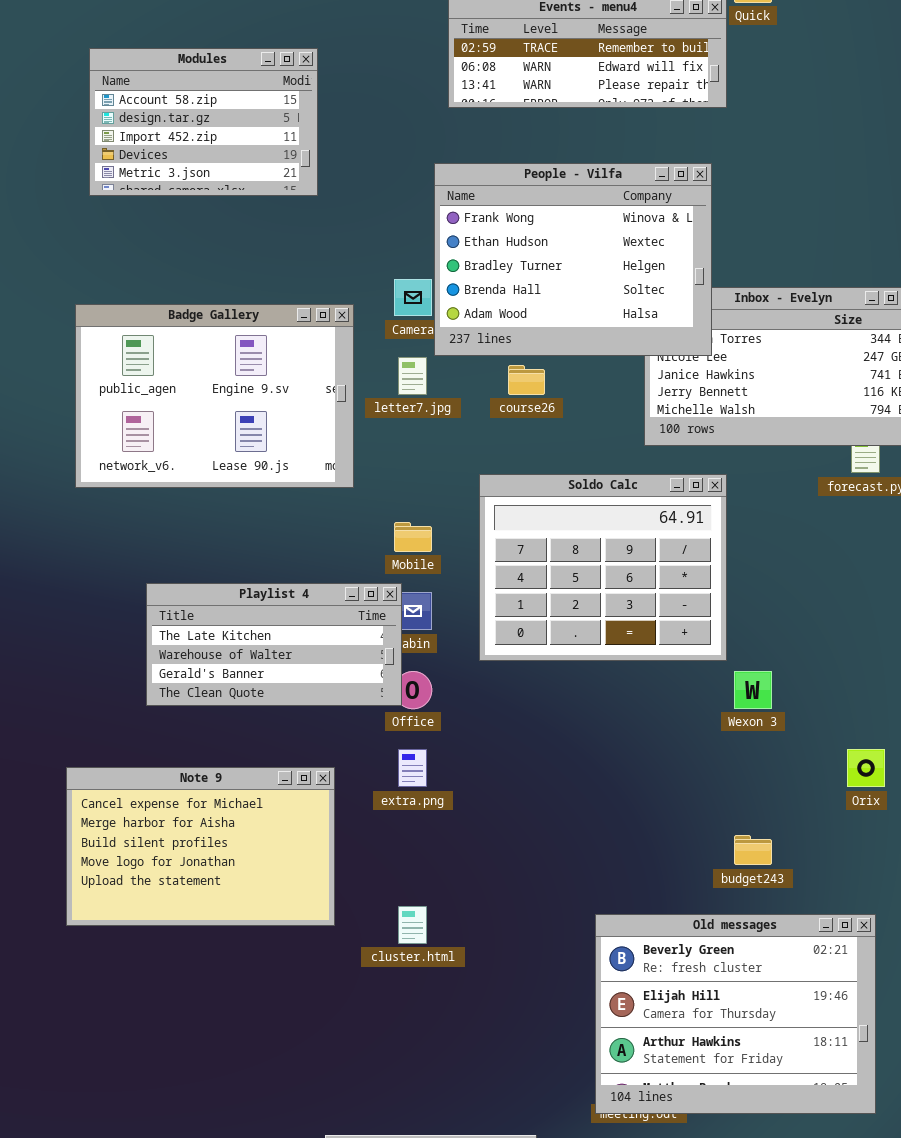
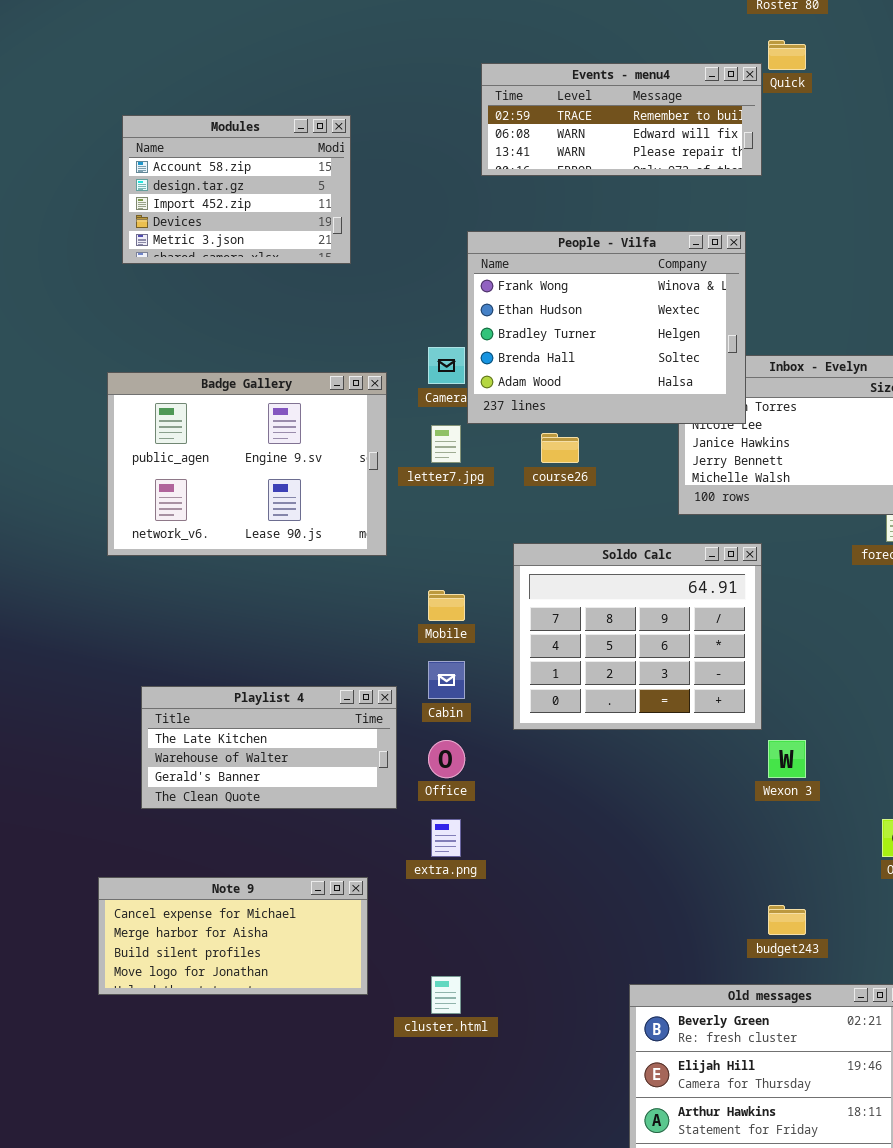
Playlist 4: [146,583,402,706] -> [141,686,397,809], moved
Note 9: [66,767,335,926] -> [98,877,368,995], resized

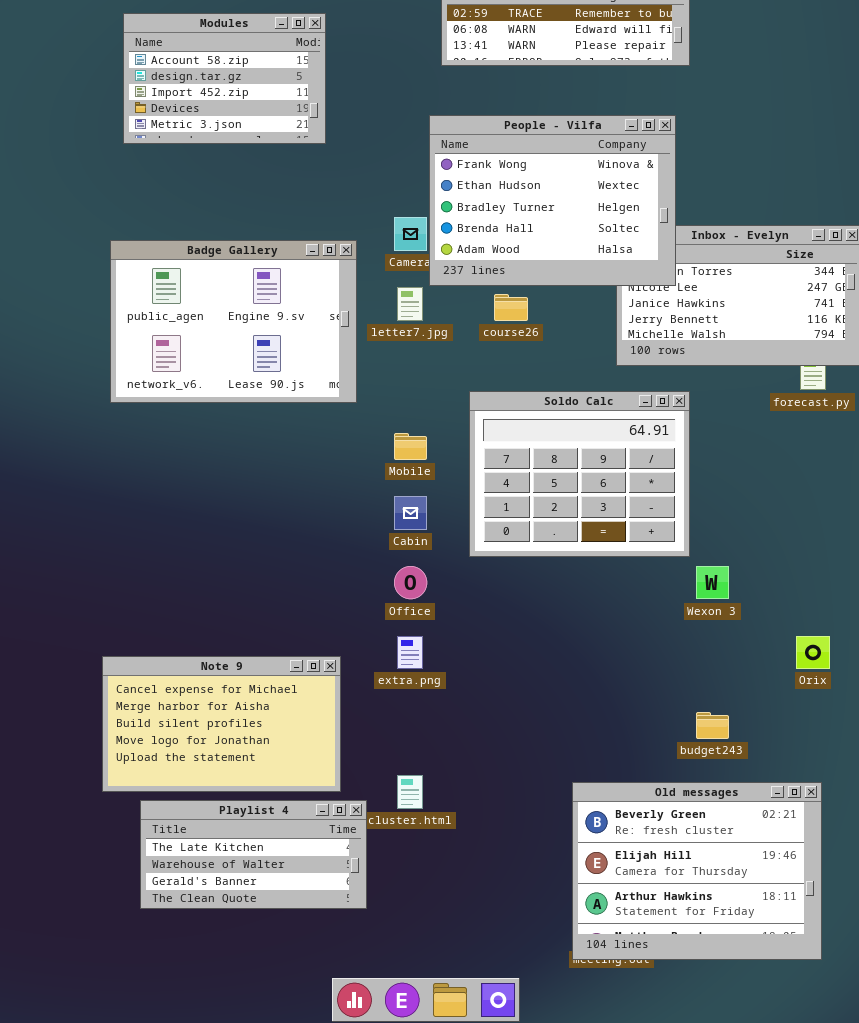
Playlist 4: [141,686,397,809] -> [140,800,367,909], moved
Note 9: [98,877,368,995] -> [102,656,341,792], resized

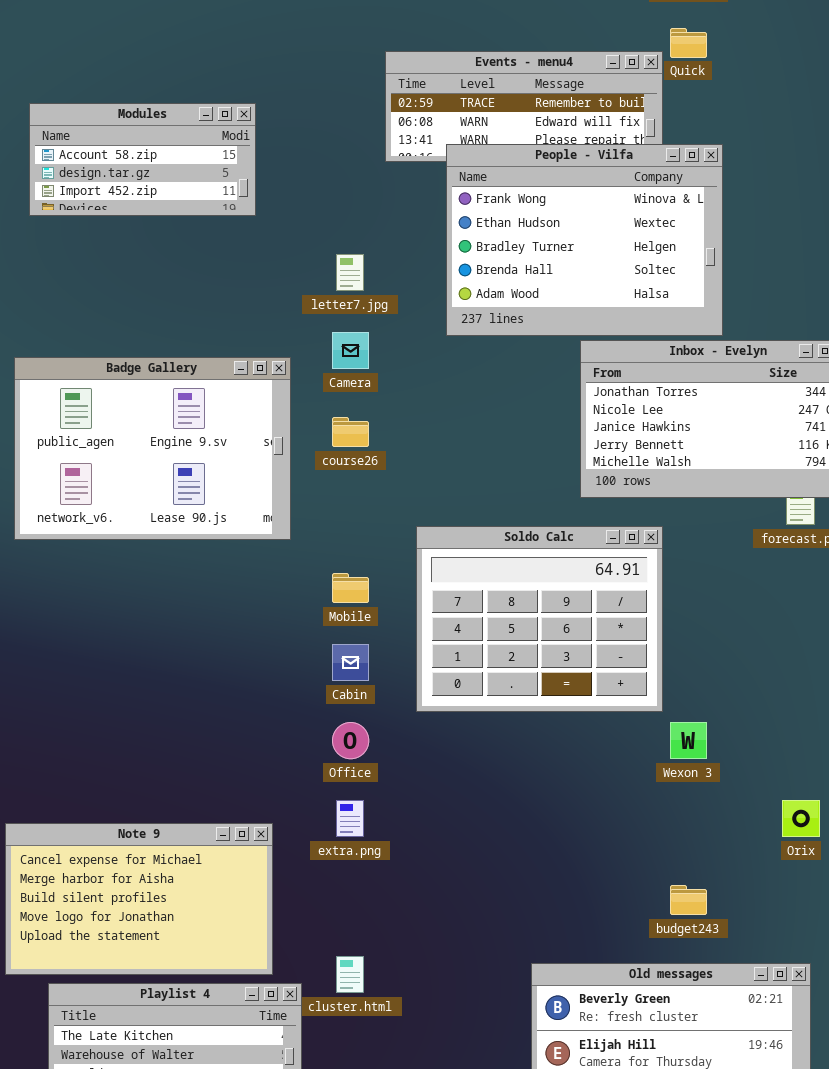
Modules: [123,13,326,144] -> [29,103,256,216], resized
People - Vilfa: [429,115,676,286] -> [446,144,723,336], moved
letter7.jpg: [397,287,423,321] -> [336,254,364,291], moved
course26: [494,294,528,321] -> [332,417,369,447], moved

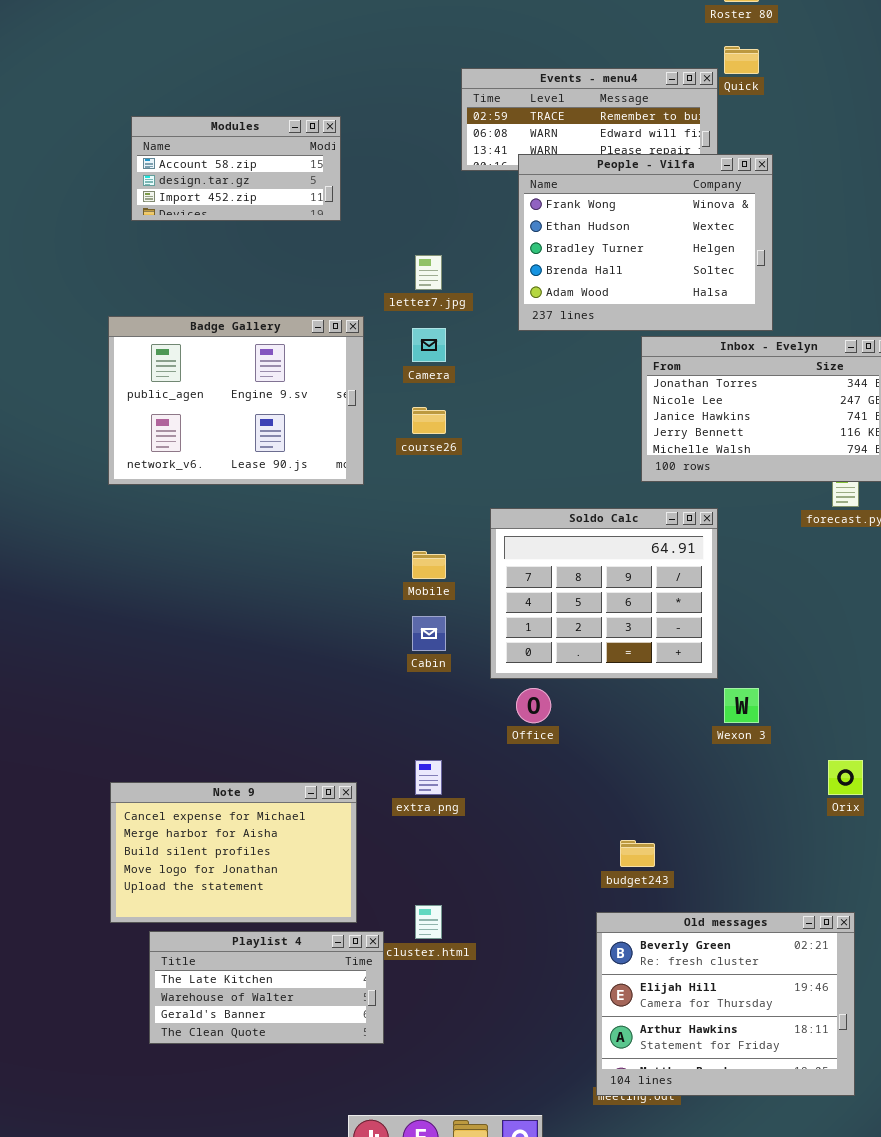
Badge Gallery: [14,357,291,540] -> [108,316,364,485], moved
Office: [332,722,369,759] -> [516,688,551,723], moved
budget243: [670,885,707,915] -> [620,840,655,867], moved

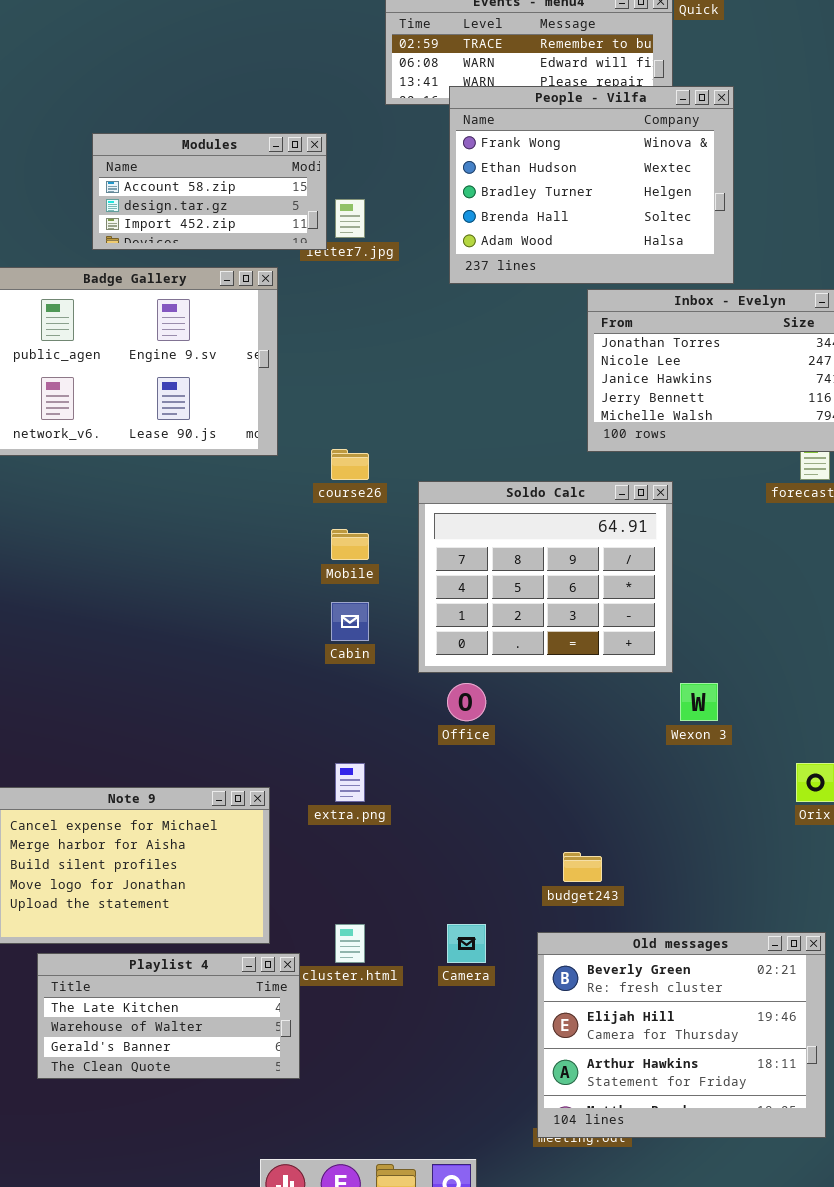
Modules: [131,116,341,221] -> [92,133,327,250], moved
Camera: [412,328,446,362] -> [447,924,486,963], moved
course26: [412,407,446,434] -> [331,449,369,480], moved

